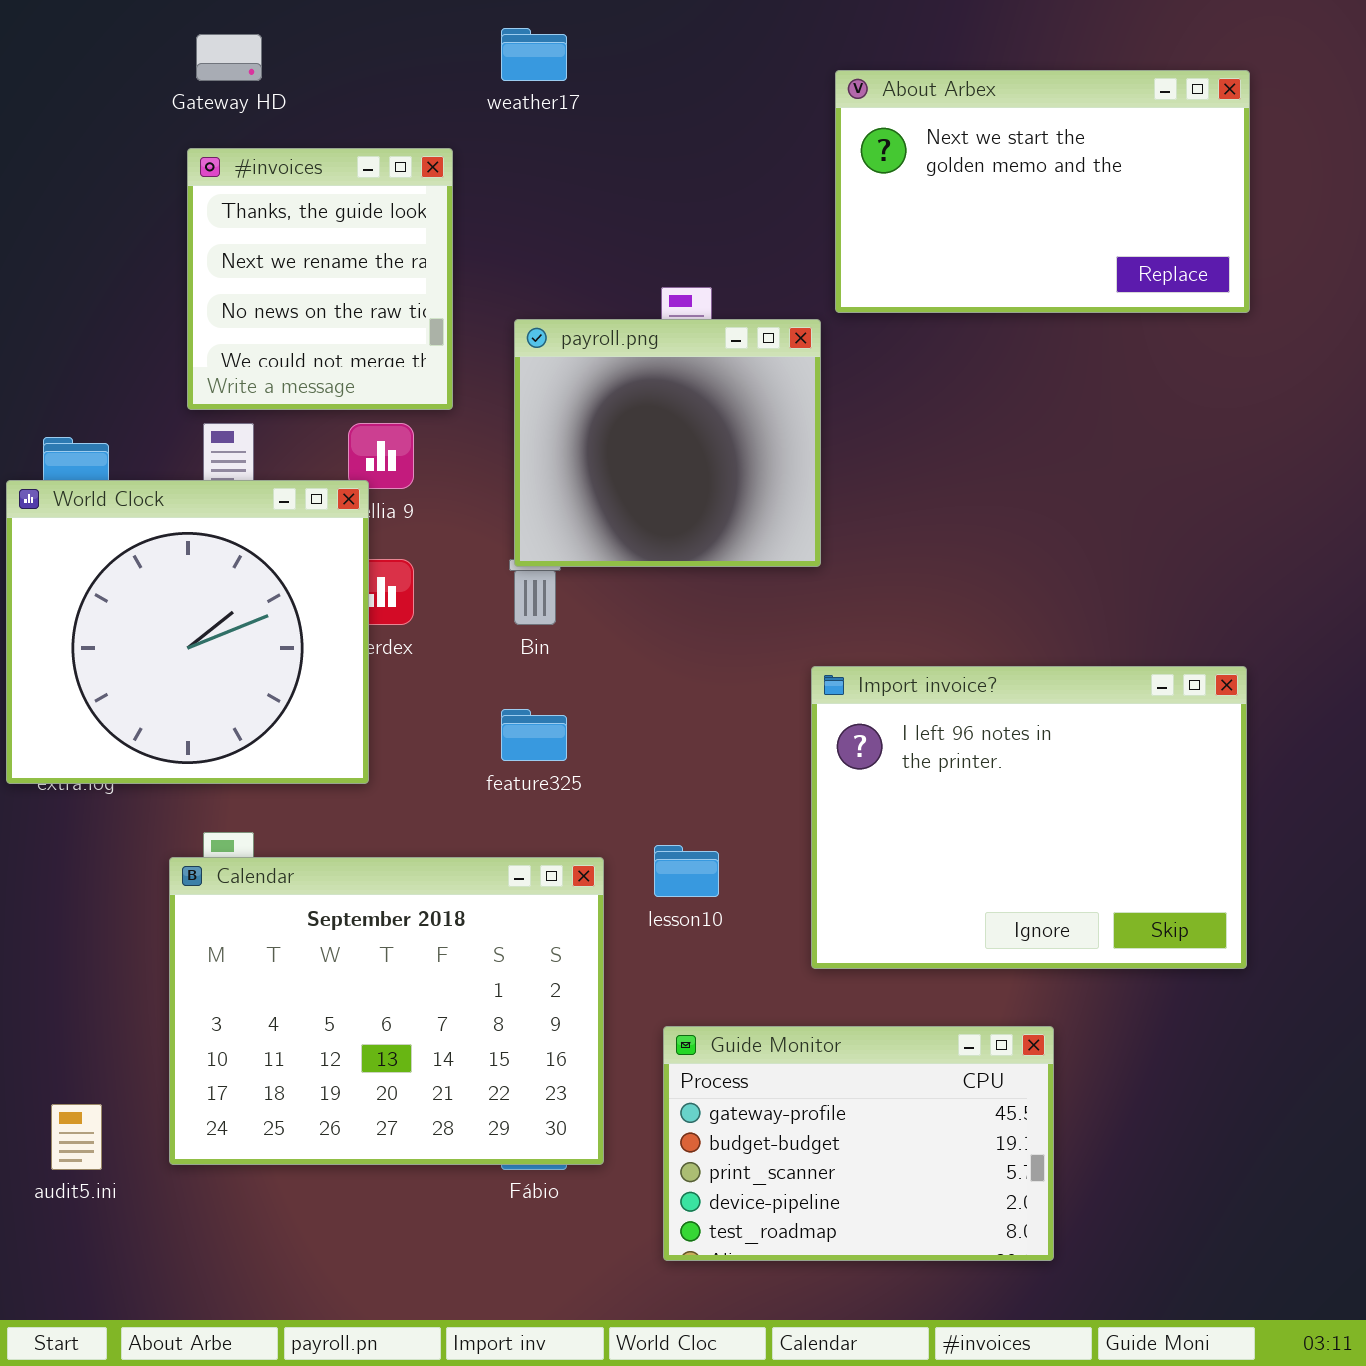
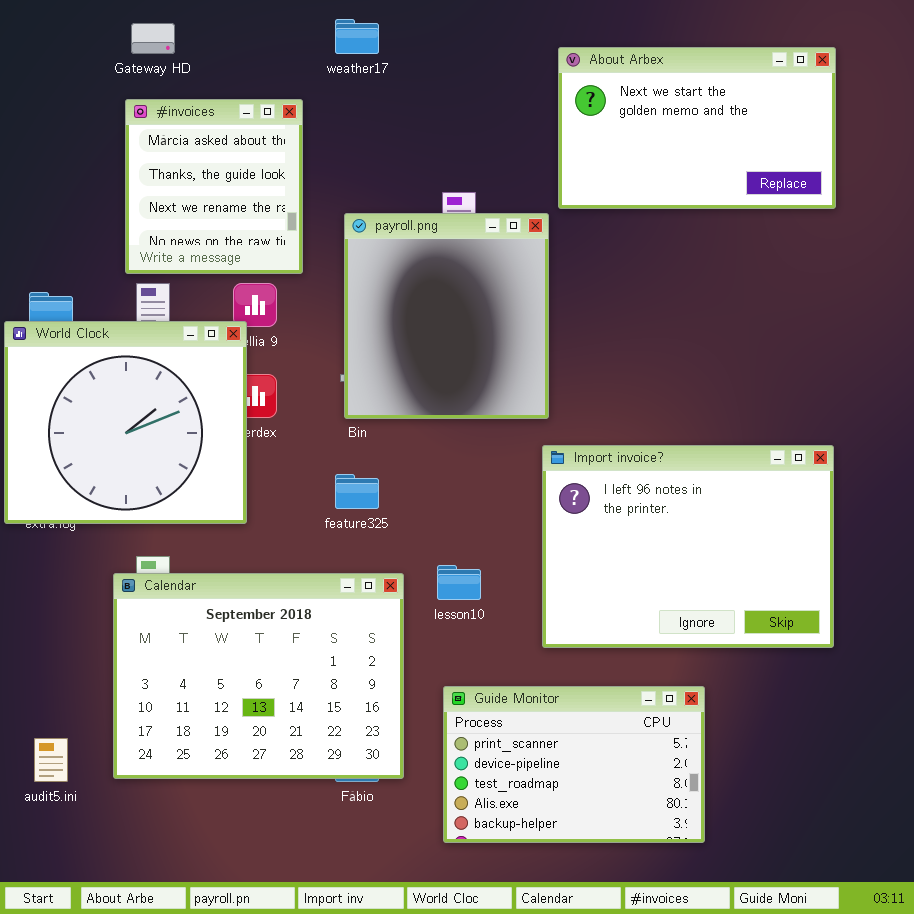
#invoices: [187,148,453,410] -> [125,99,303,274], scrolled up 1 row
payroll.png: [514,319,821,567] -> [344,213,549,419], resized
Guide Monitor: [663,1026,1054,1261] -> [443,686,705,843], scrolled down 2 rows

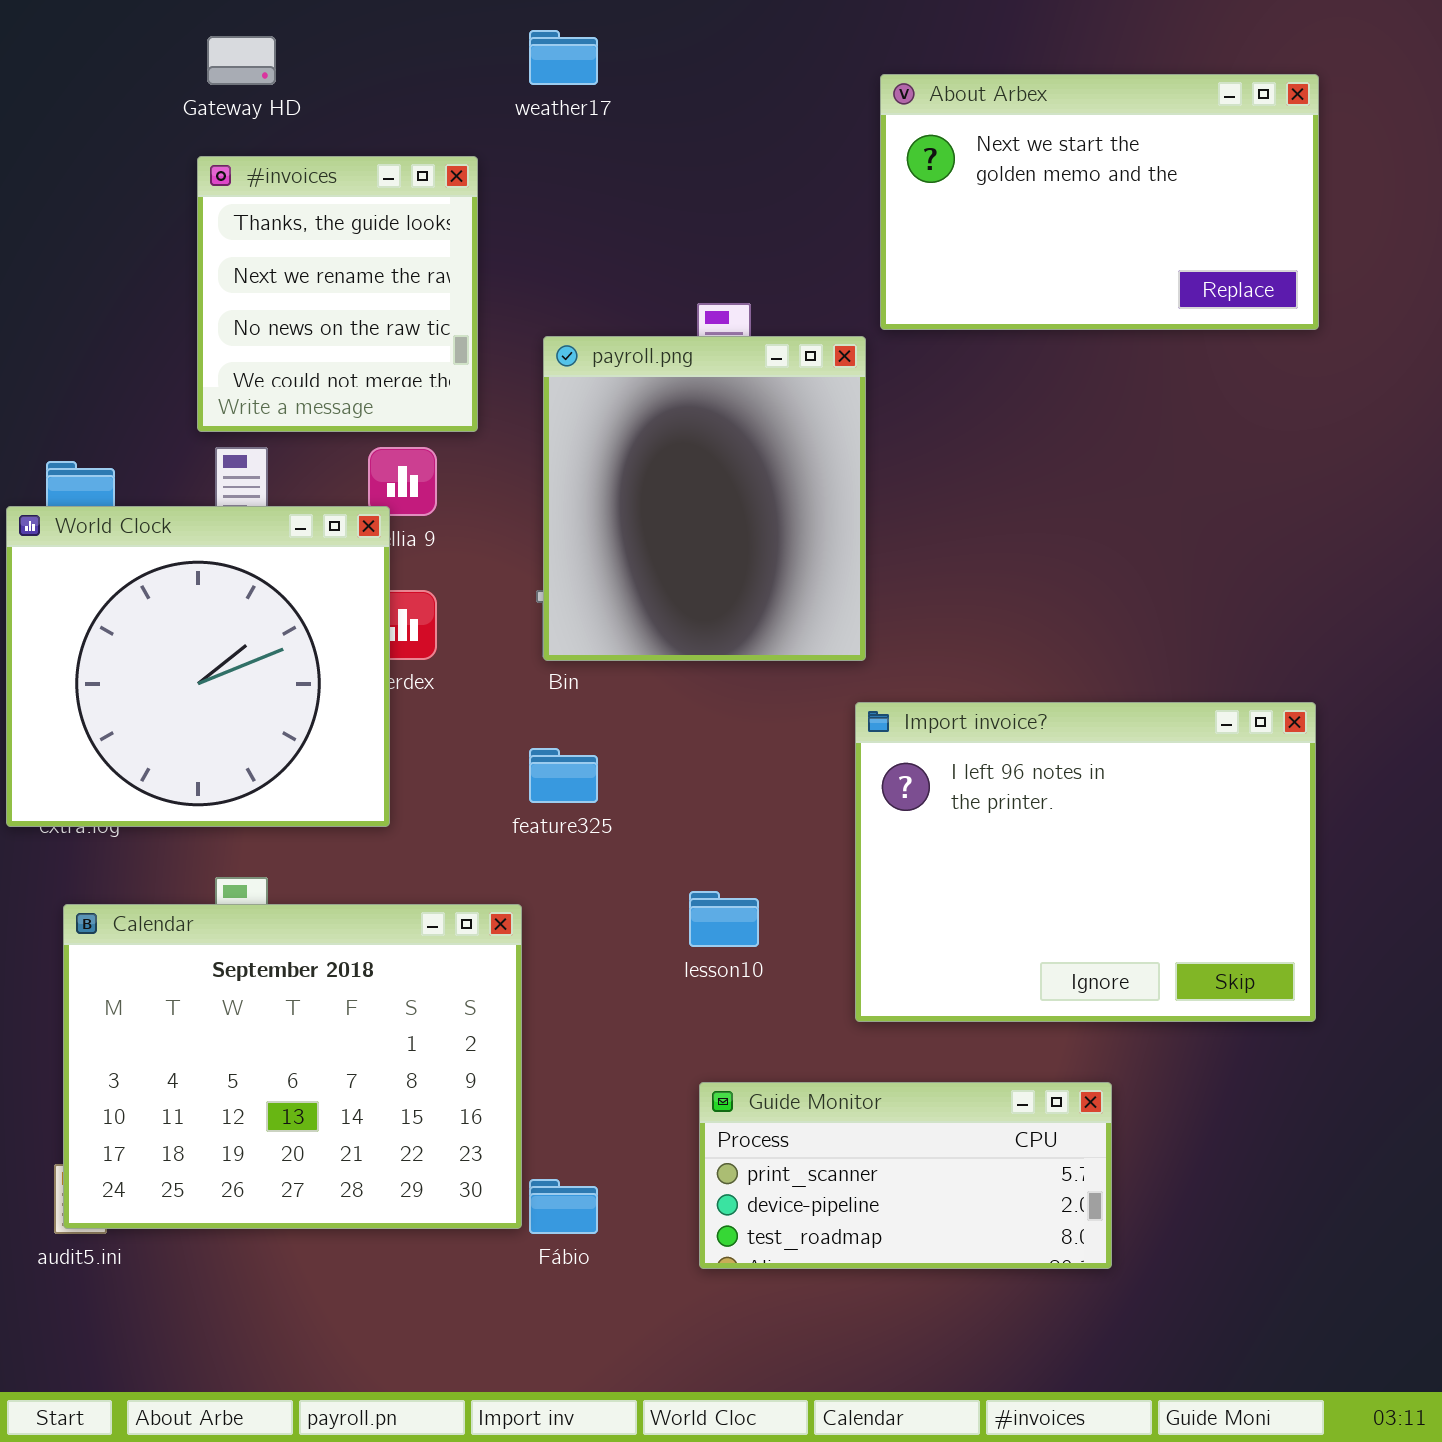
#invoices: [125,99,303,274] -> [197,156,478,432], scrolled down 1 row
Calendar: [113,573,404,779] -> [63,904,522,1229], moved
Guide Monitor: [443,686,705,843] -> [699,1082,1112,1269], resized

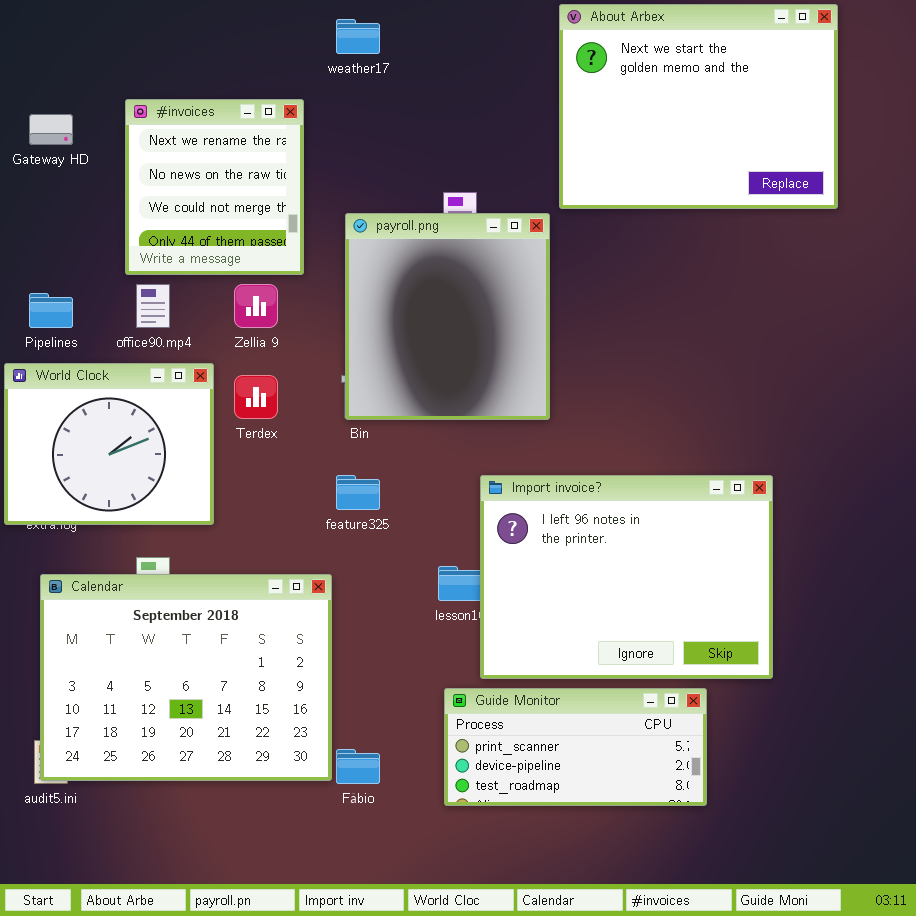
Gateway HD: [207,36,276,85] -> [29,114,73,145], moved
About Arbex: [880,74,1319,330] -> [559,4,838,209], resized
#invoices: [197,156,478,432] -> [125,99,304,275], scrolled down 1 row
World Clock: [6,506,390,827] -> [4,363,214,525], resized
Import invoice?: [855,702,1316,1022] -> [480,475,773,679], moved

